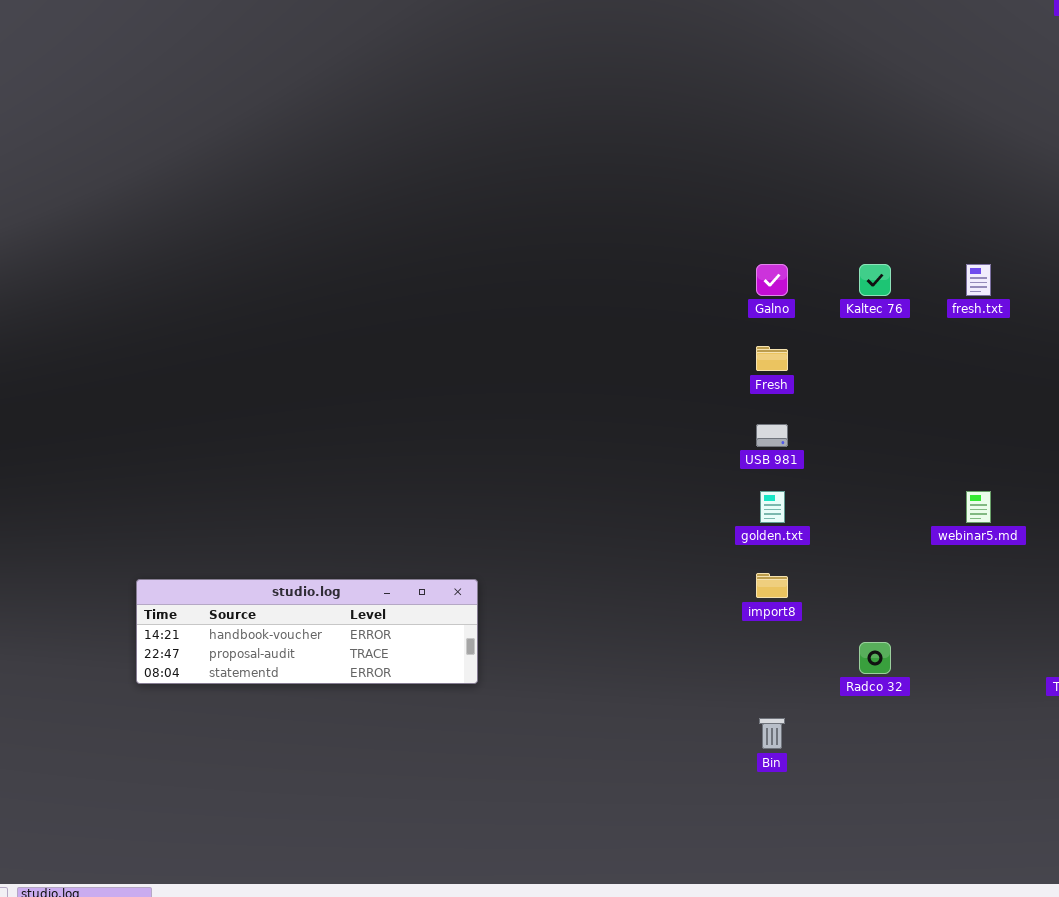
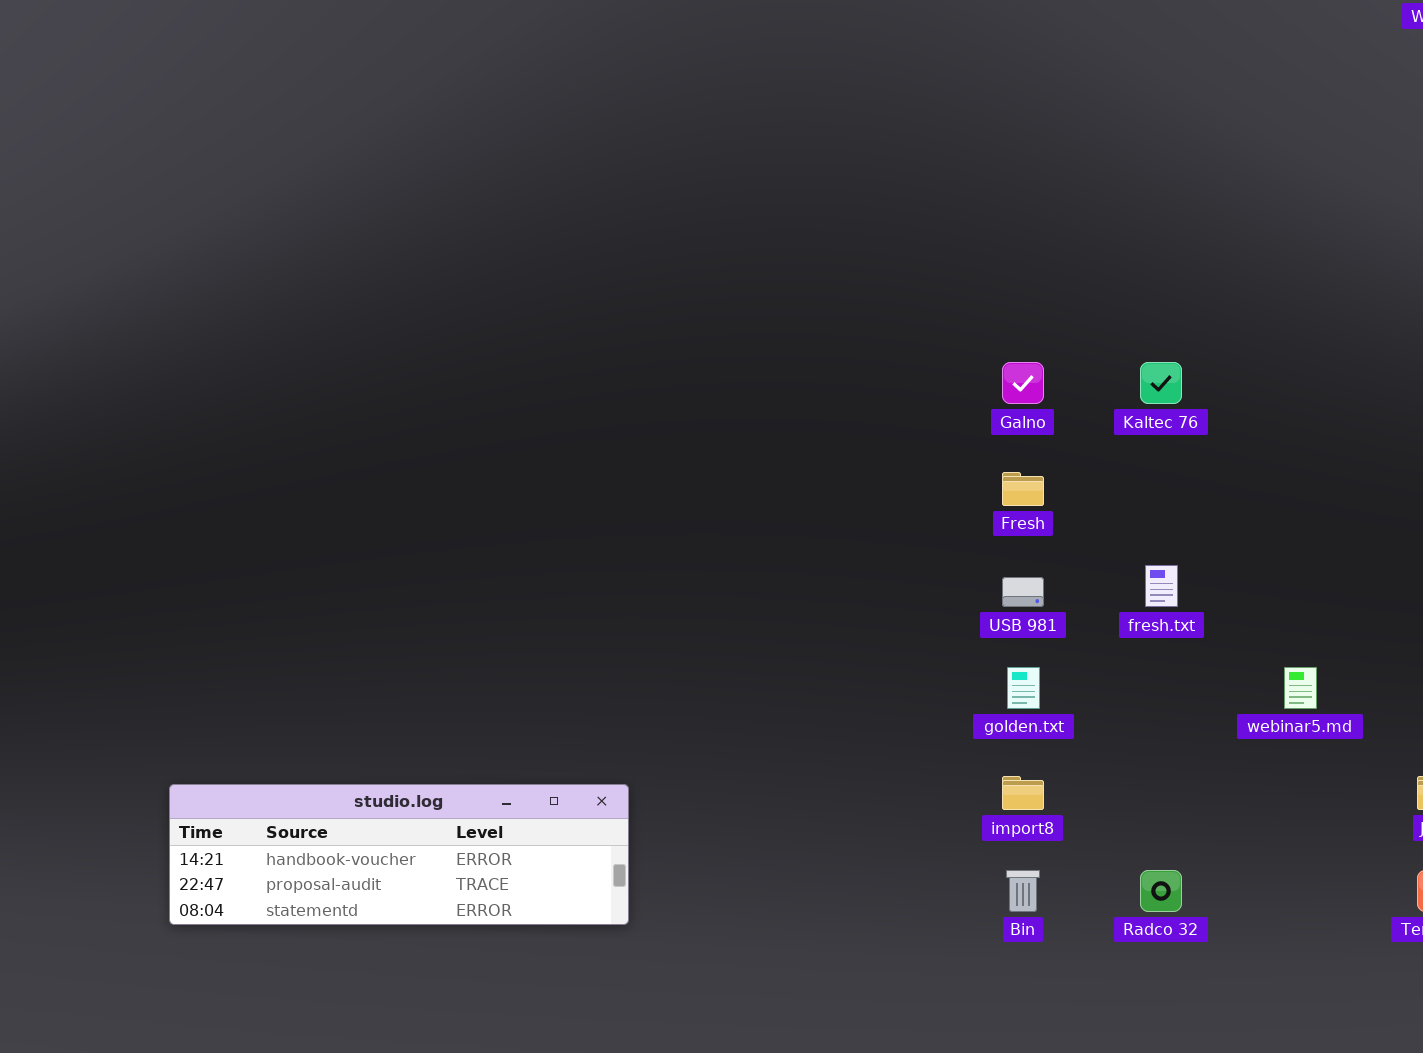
fresh.txt: [966,264,991,296] -> [1145,565,1178,607], moved
Bin: [759,718,785,749] -> [1006,870,1040,912], moved

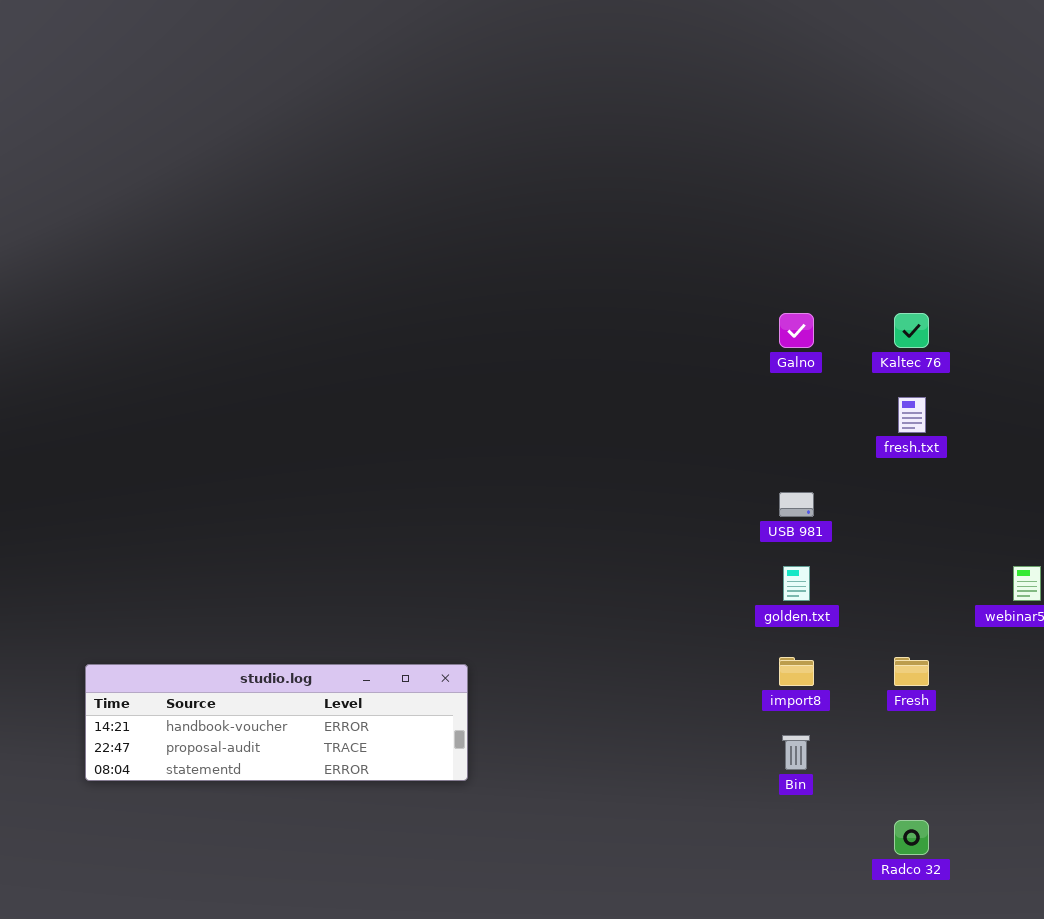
Fresh: [1002,472,1044,506] -> [894,657,929,686], moved
fresh.txt: [1145,565,1178,607] -> [898,397,926,433], moved
Radco 32: [1140,870,1182,912] -> [894,820,929,855], moved

